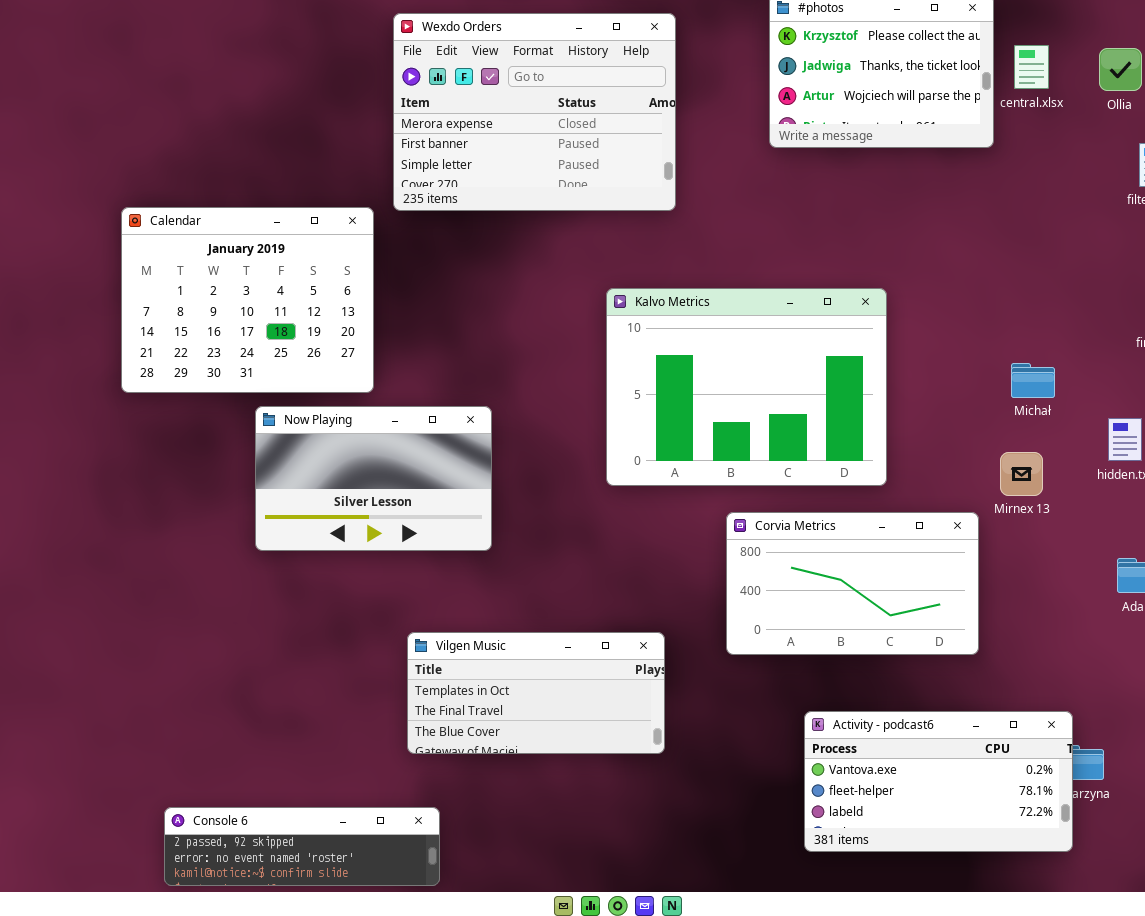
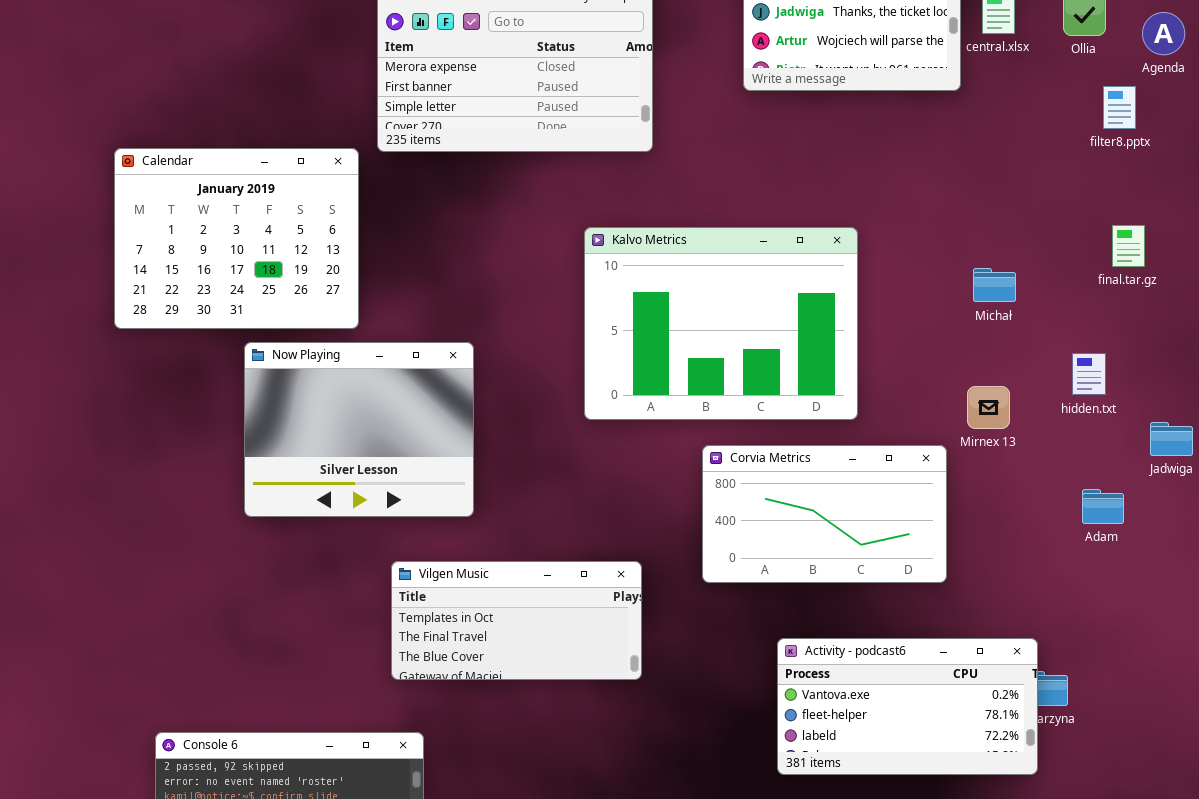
Michał: [1011,363,1055,398] -> [973,268,1016,302], moved
Now Playing: [255,406,492,551] -> [244,342,474,517], resized

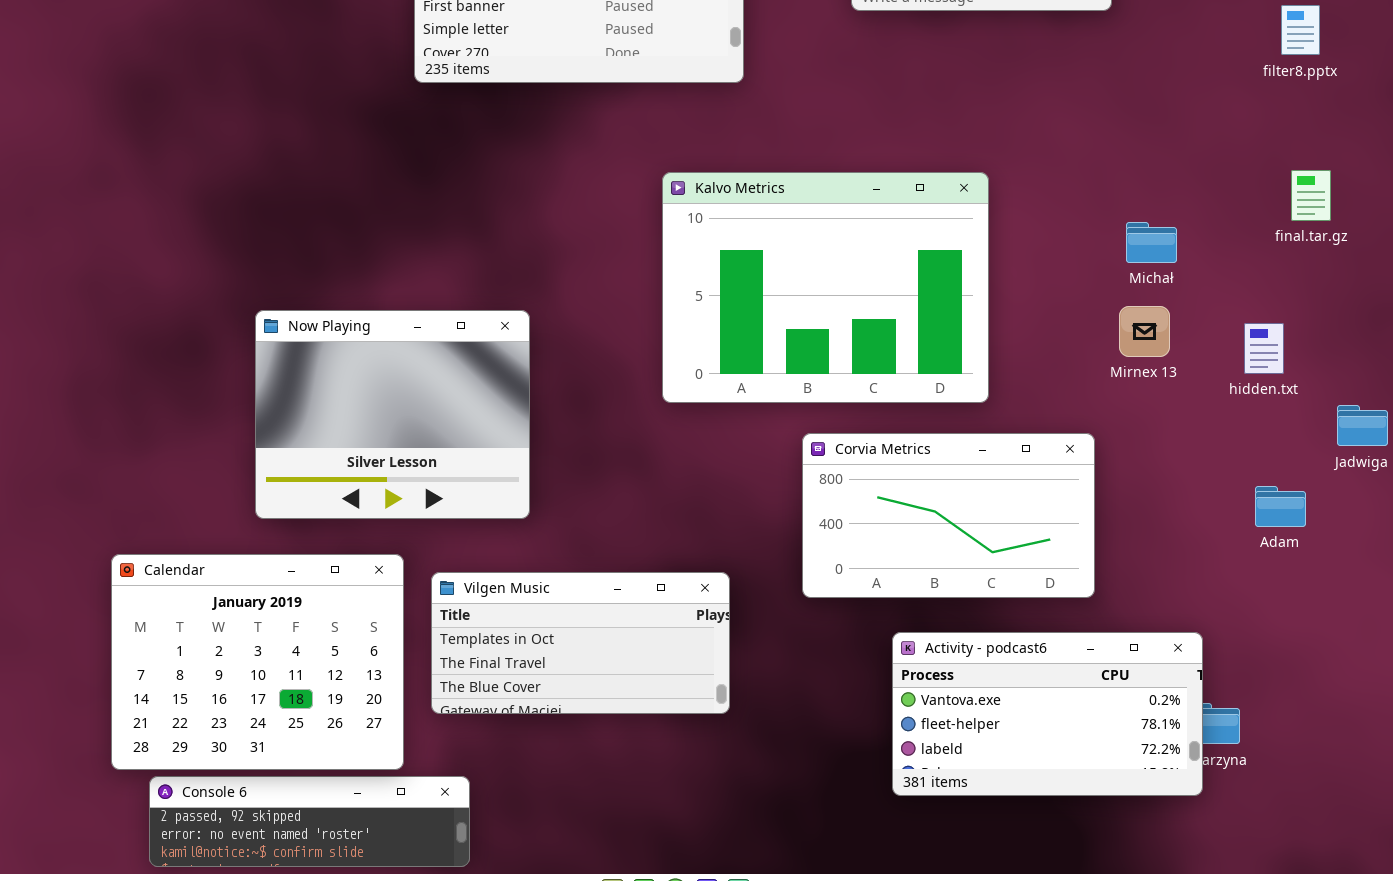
Calendar: [114,148,359,329] -> [111,554,404,770], moved
Mirnex 13: [967,386,1010,429] -> [1119,306,1170,357], moved
Activity - podcast6: [777,638,1038,775] -> [892,632,1203,796], moved

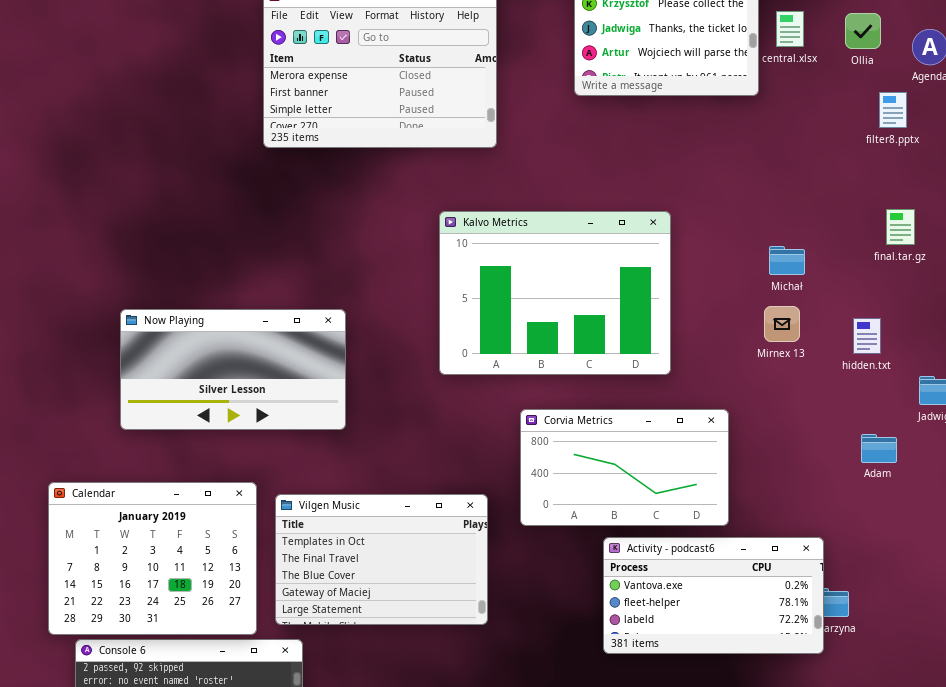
Now Playing: [255,310,530,519] -> [120,309,346,430], resized
Corvia Metrics: [802,433,1095,598] -> [520,409,729,526], moved
Vilgen Music: [431,572,730,714] -> [275,494,488,625], resized

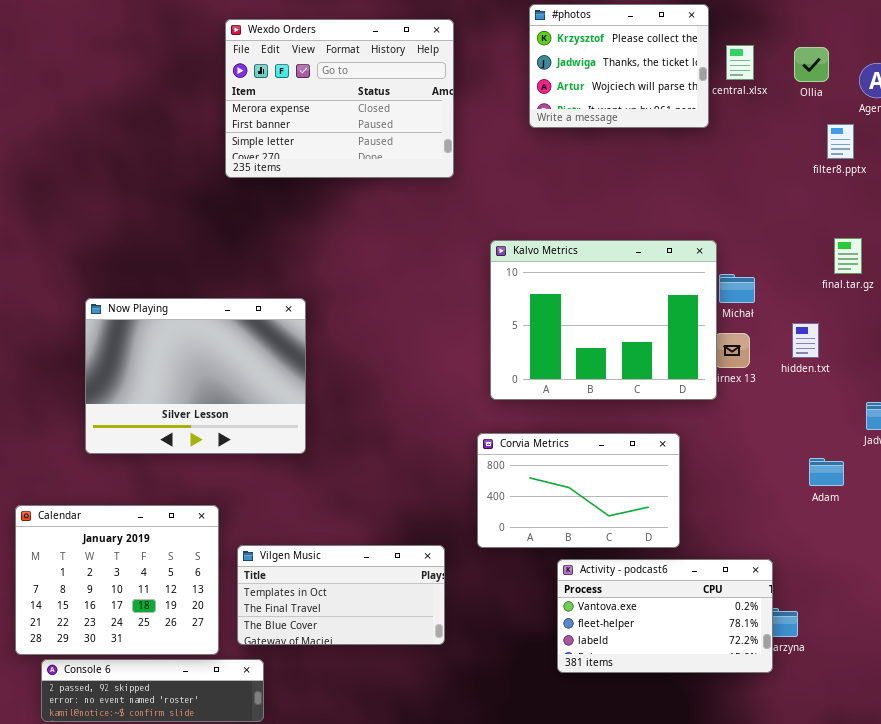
Kalvo Metrics: [439,211,671,375] -> [490,240,717,400], moved
Now Playing: [120,309,346,430] -> [85,298,306,454], resized
hidden.txt: [853,318,881,354] -> [792,323,819,358], moved
Vilgen Music: [275,494,488,625] -> [237,545,445,645], resized

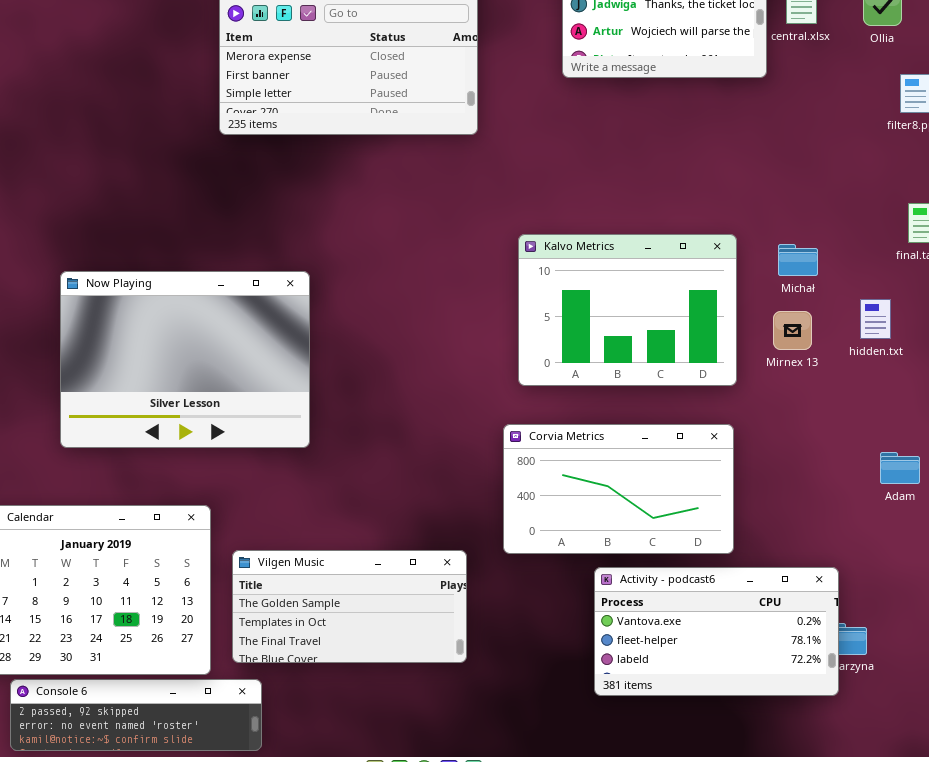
Kalvo Metrics: [490,240,717,400] -> [518,234,737,386], resized
Vilgen Music: [237,545,445,645] -> [232,550,467,663], scrolled up 1 row

